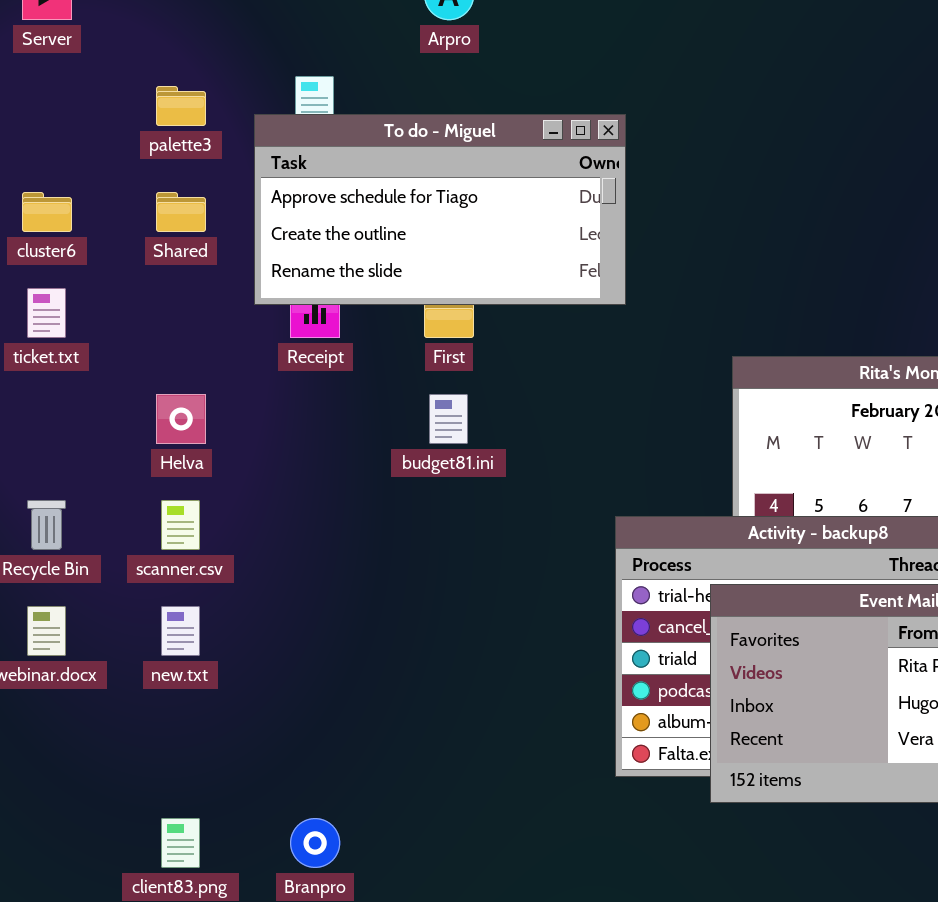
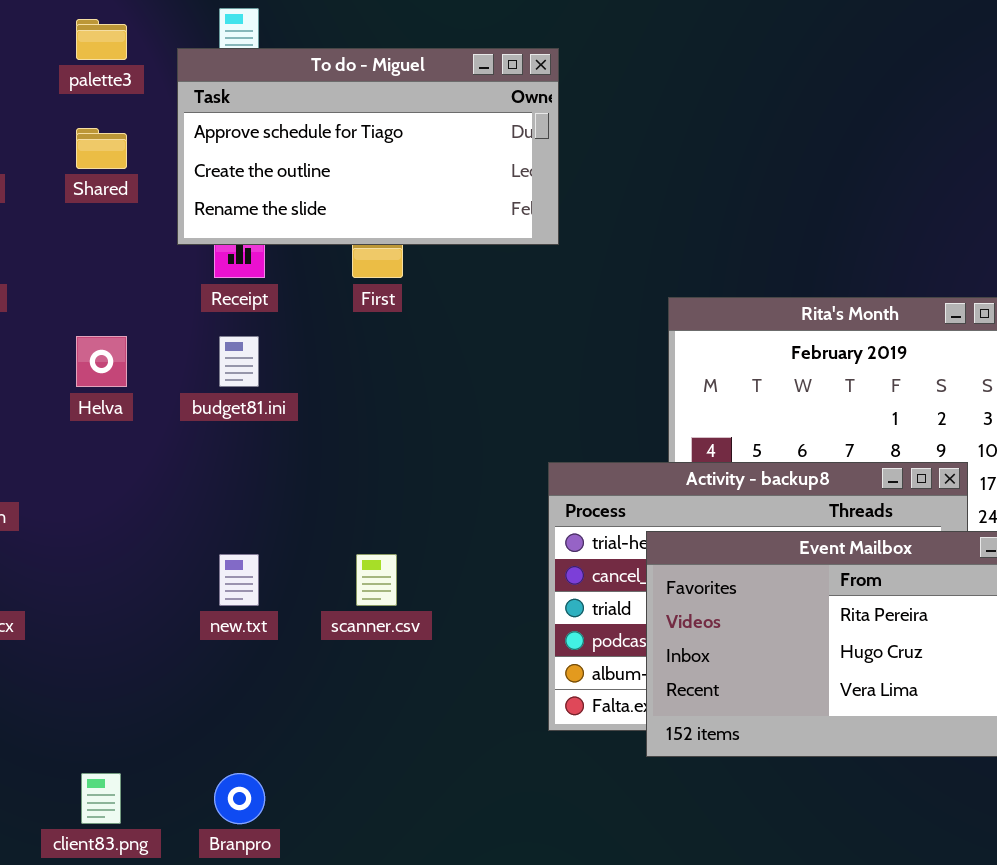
budget81.ini: [429,394,468,444] -> [219,336,259,387], moved
scanner.csv: [161,500,200,550] -> [356,554,397,606], moved
new.txt: [161,606,200,656] -> [219,554,259,606], moved

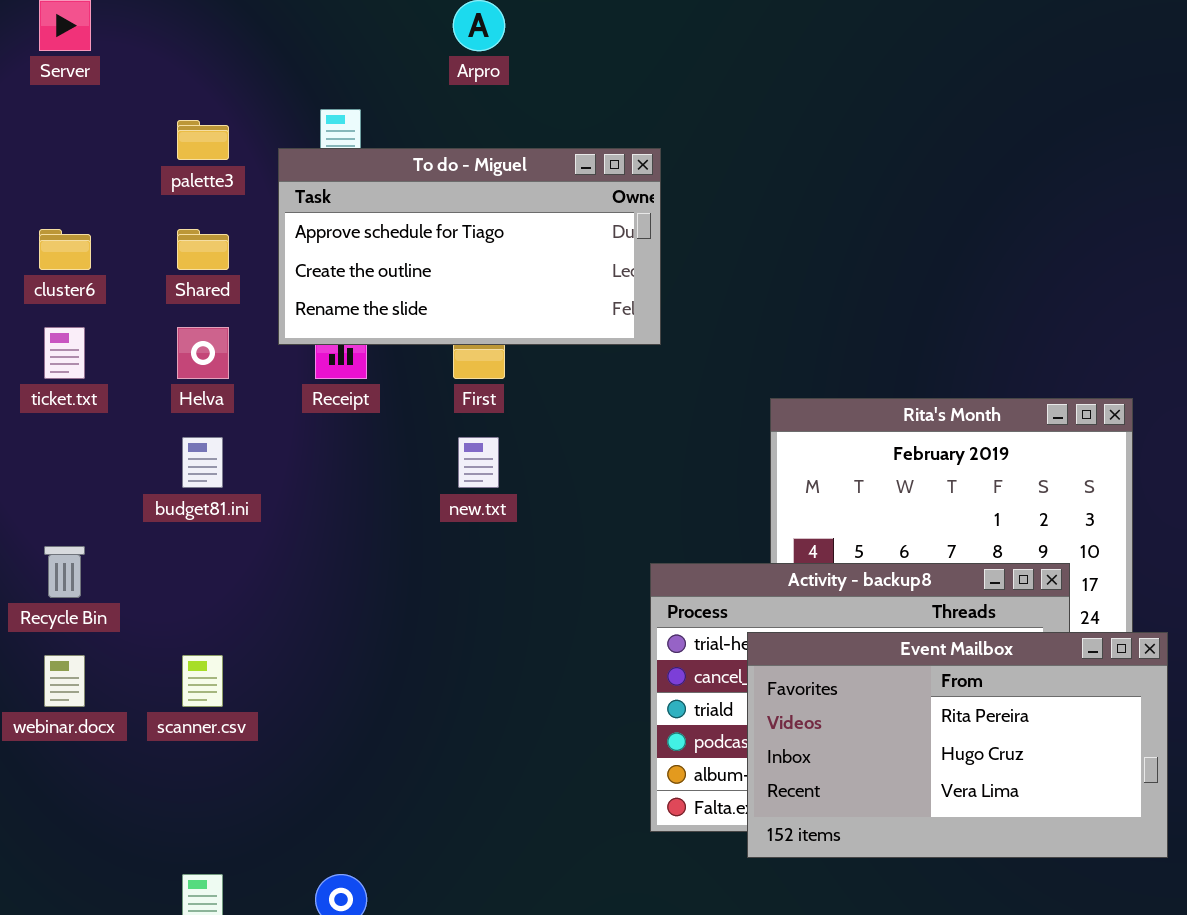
Helva: [76,336,127,387] -> [177,327,229,379], moved
budget81.ini: [219,336,259,387] -> [182,437,223,488], moved
new.txt: [219,554,259,606] -> [458,437,499,488], moved
scanner.csv: [356,554,397,606] -> [182,655,223,707], moved

